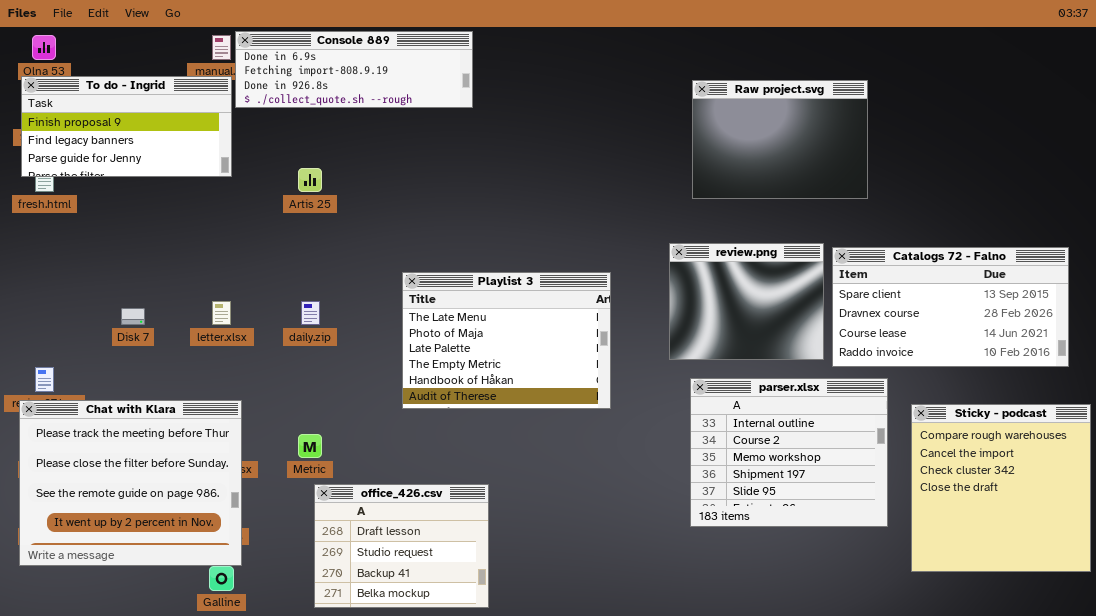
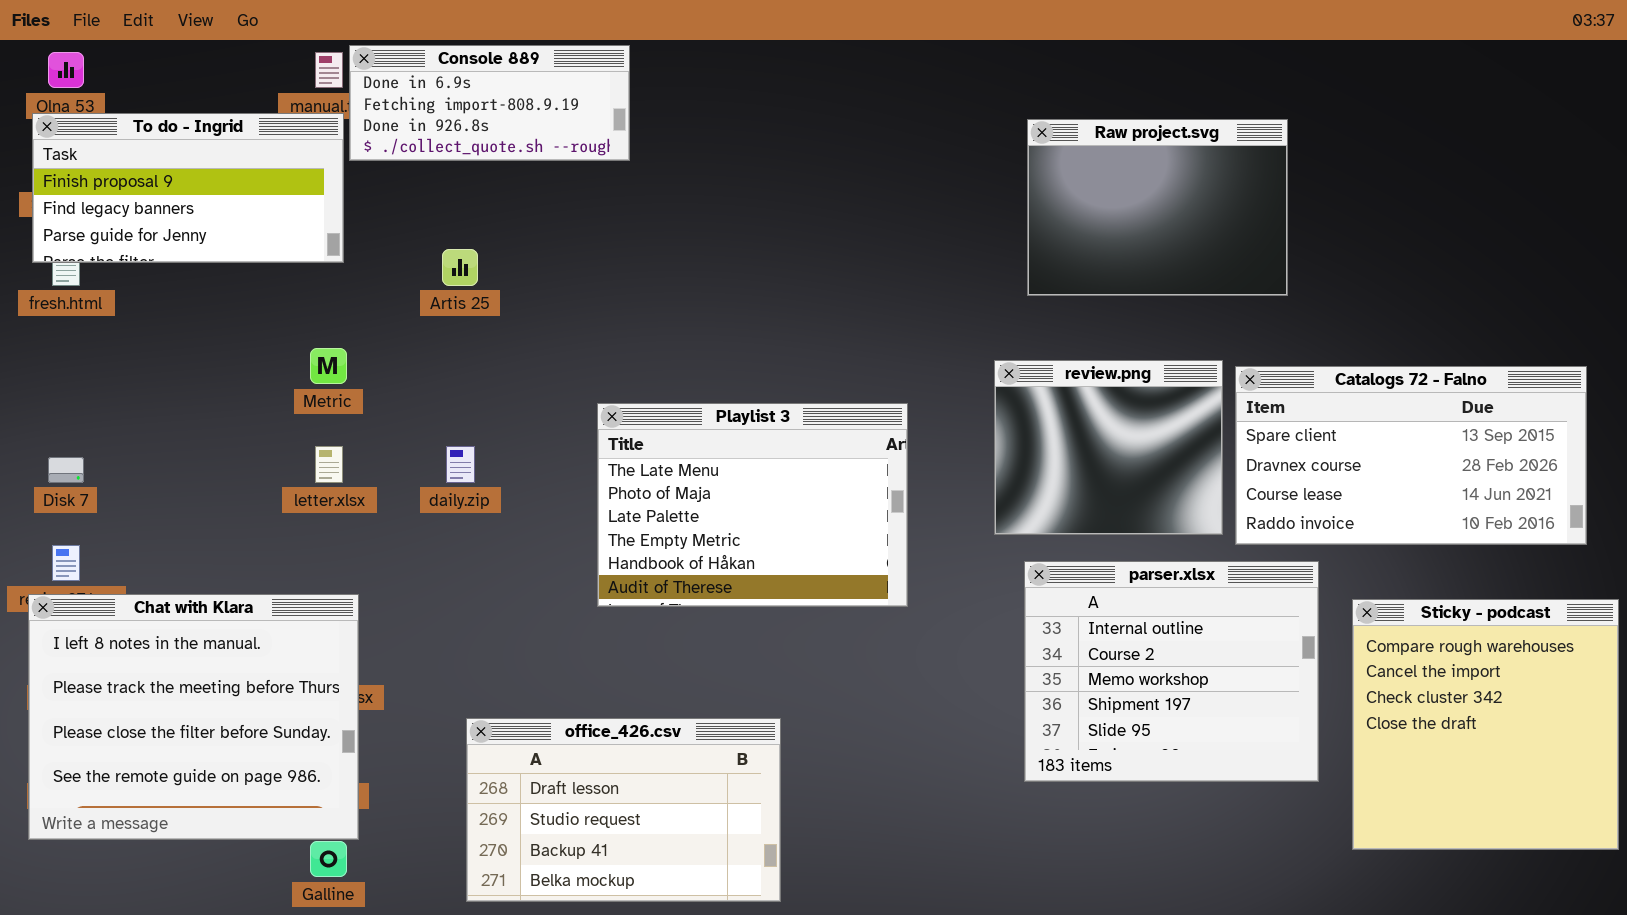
Console 889: [235,31,473,108] -> [349,45,630,161], resized
Disk 7: [121,308,145,325] -> [48,457,84,483], moved
Chat with Klara: [19,400,242,566] -> [28,594,359,840], scrolled up 1 row
Metric: [298,434,322,458] -> [310,348,347,384], moved
office_426.csv: [314,484,489,608] -> [466,718,781,902], resized

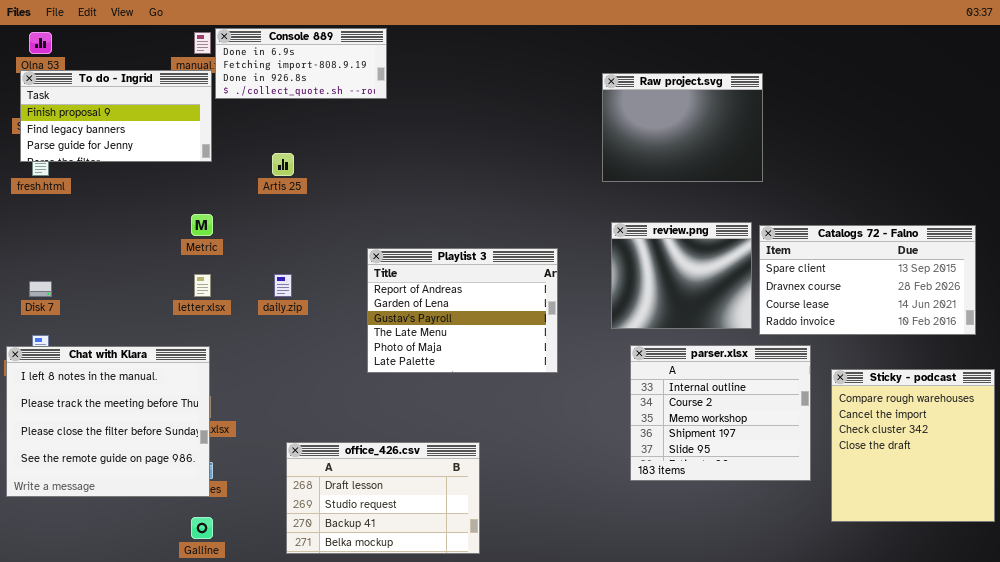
Raw project.svg: [1027,119,1288,296] -> [602,73,763,182], moved
Playlist 3: [597,403,908,607] -> [367,248,558,373], scrolled up 3 rows
Chat with Klara: [28,594,359,840] -> [6,346,210,497], moved

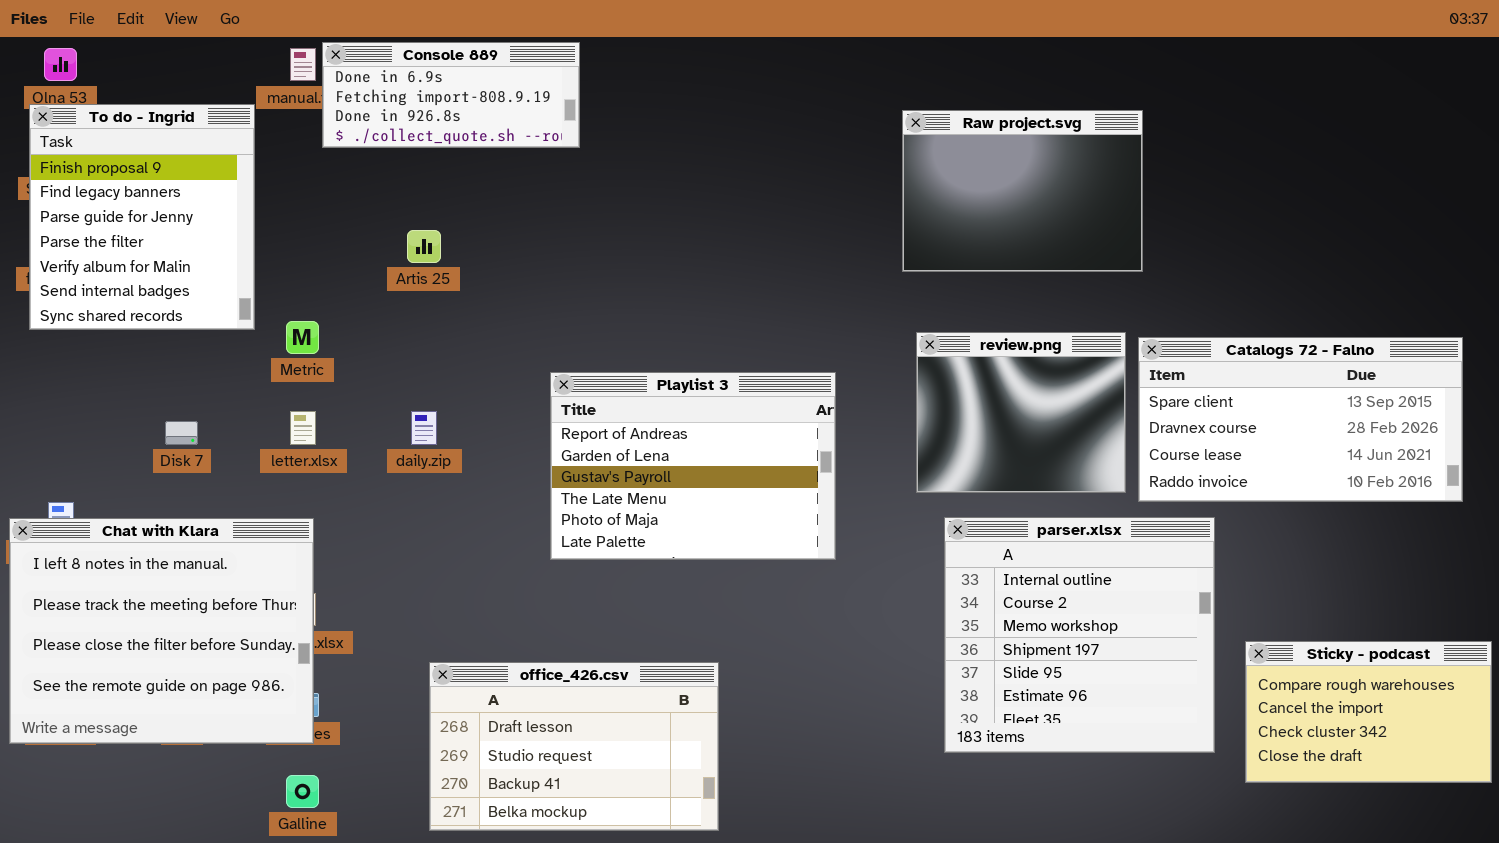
To do - Ingrid: [20,70,212,162] -> [29,104,255,330], resized
Disk 7: [29,281,52,297] -> [165,421,198,445], moved
parser.xlsx: [630,345,811,481] -> [944,517,1215,753], resized
Sticky - podcast: [831,369,995,522] -> [1245,641,1492,783], resized

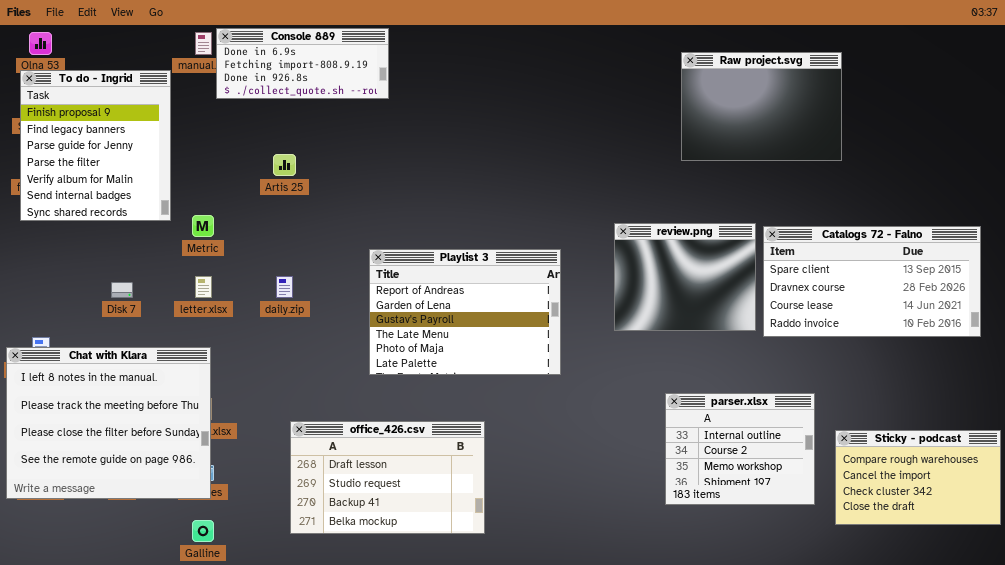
Raw project.svg: [902,110,1143,272] -> [681,52,842,161], moved
parser.xlsx: [944,517,1215,753] -> [665,393,815,505], resized
office_426.csv: [429,662,719,831] -> [290,421,485,534], moved

